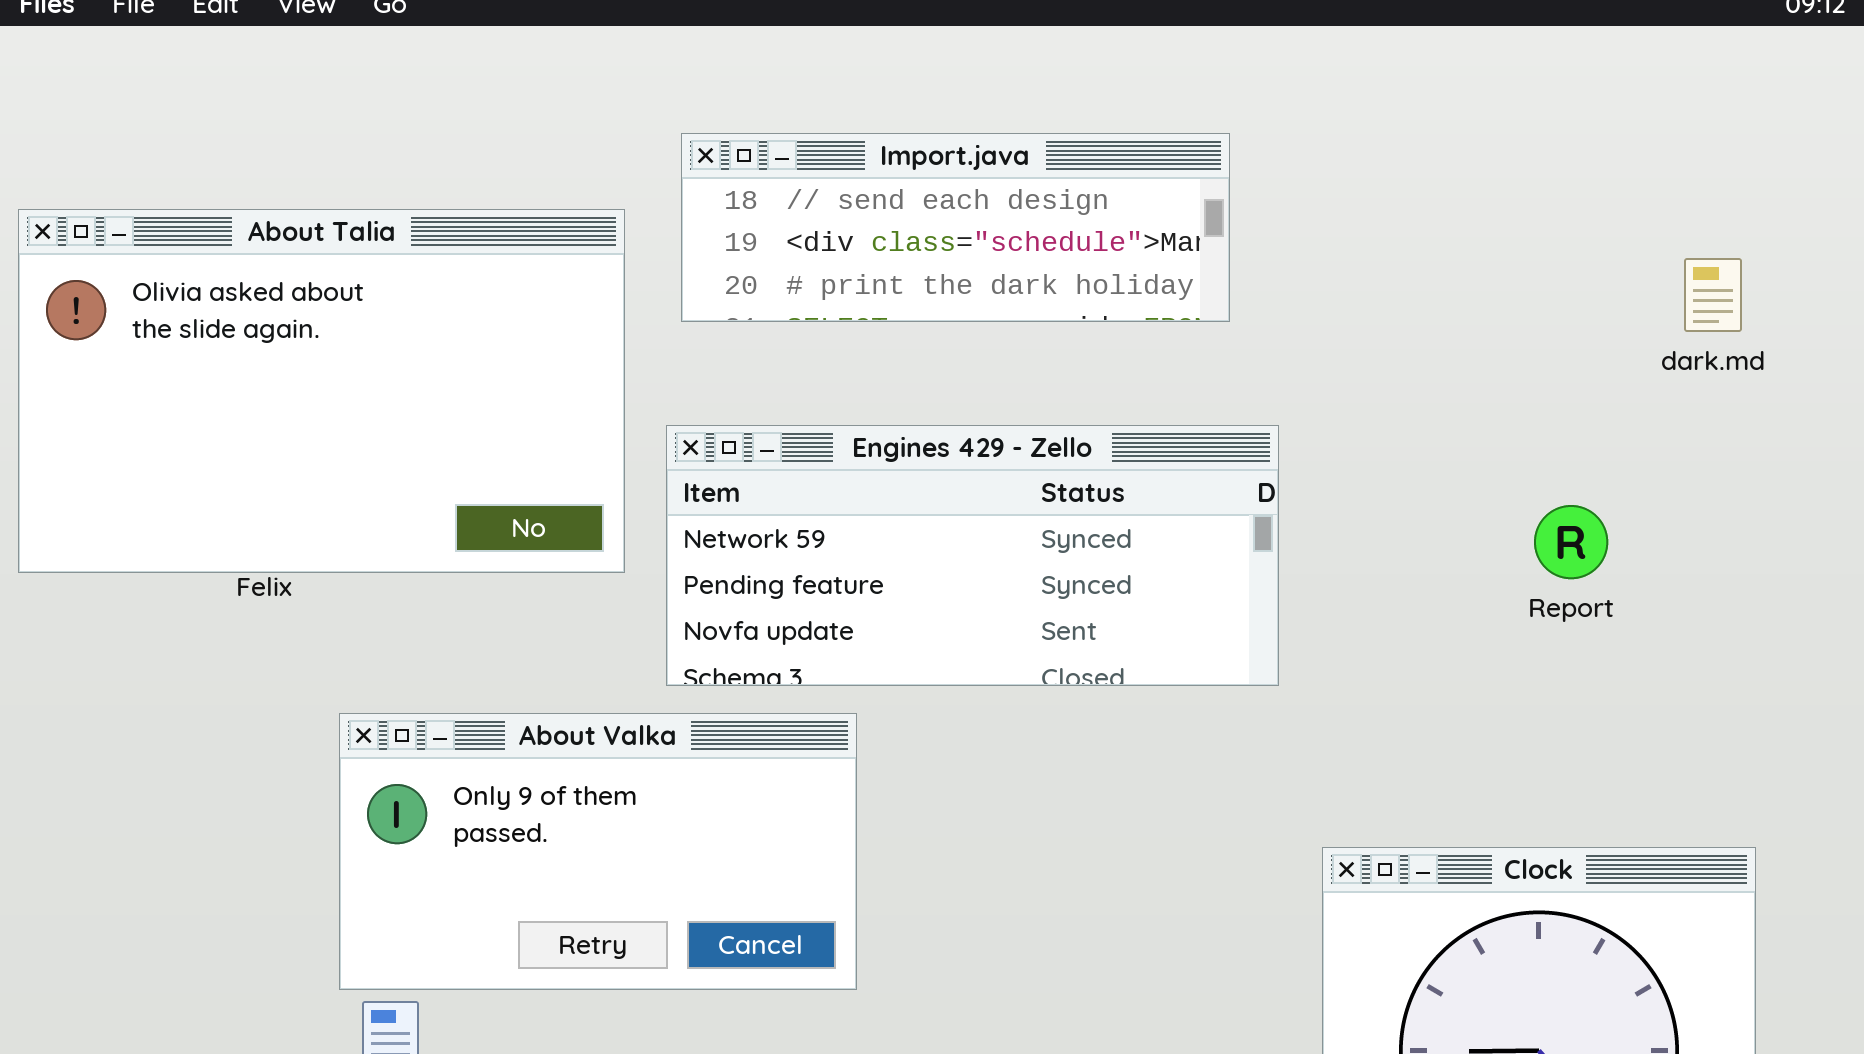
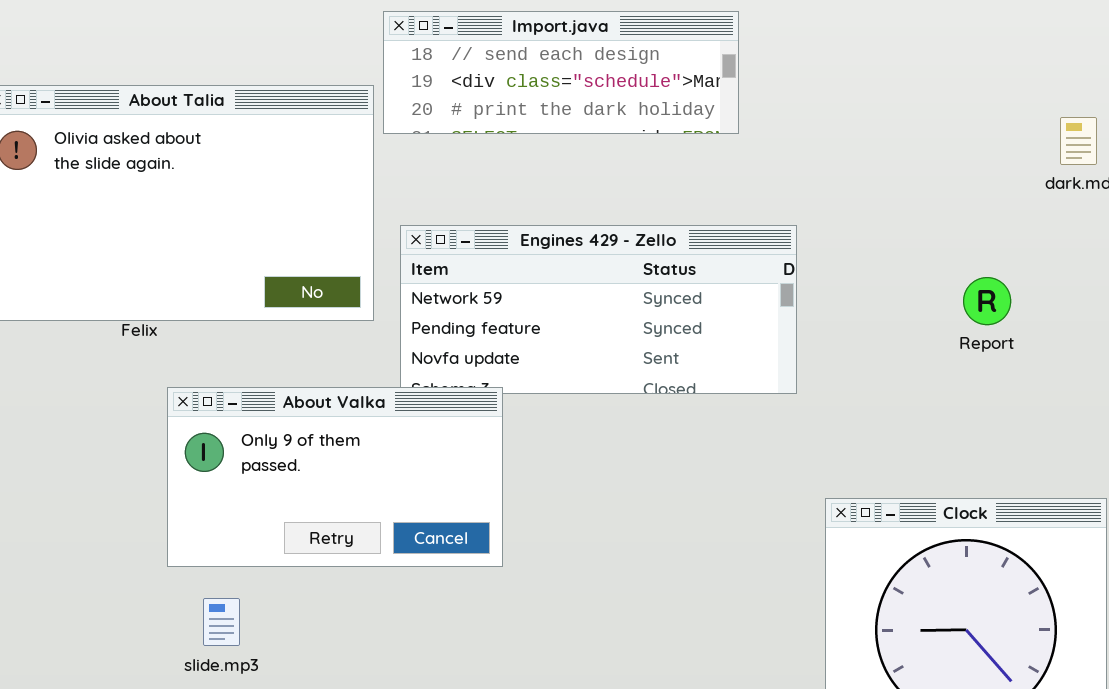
Import.java: [681,133,1230,322] -> [383,11,739,134], moved
About Valka: [339,713,857,990] -> [167,387,503,567], moved

